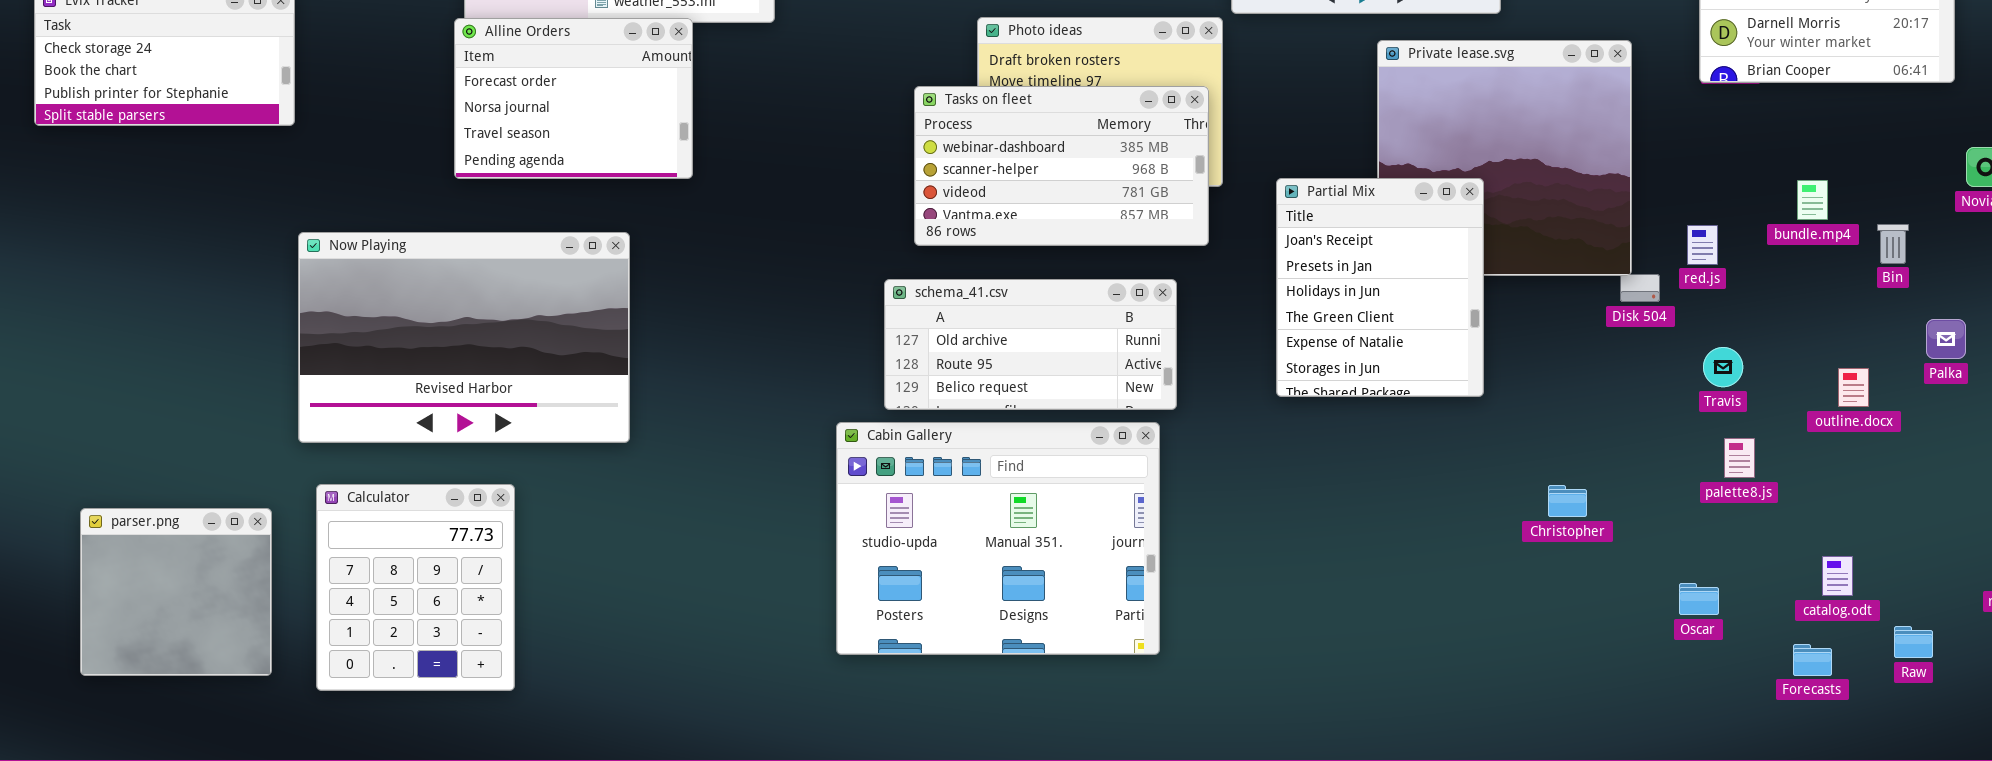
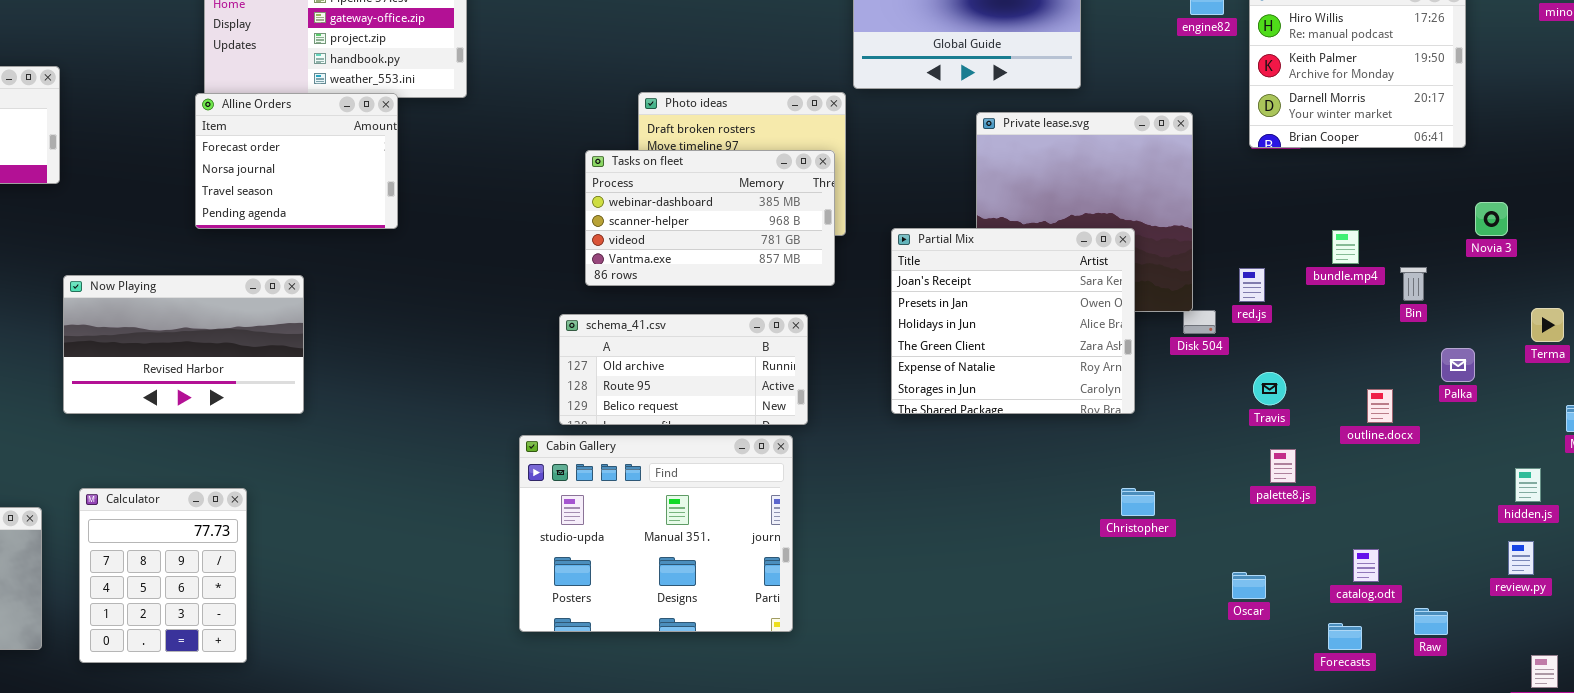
Partial Mix: [1276,178,1484,397] -> [891,228,1135,414], resized
Now Playing: [298,232,630,443] -> [63,275,304,414], resized

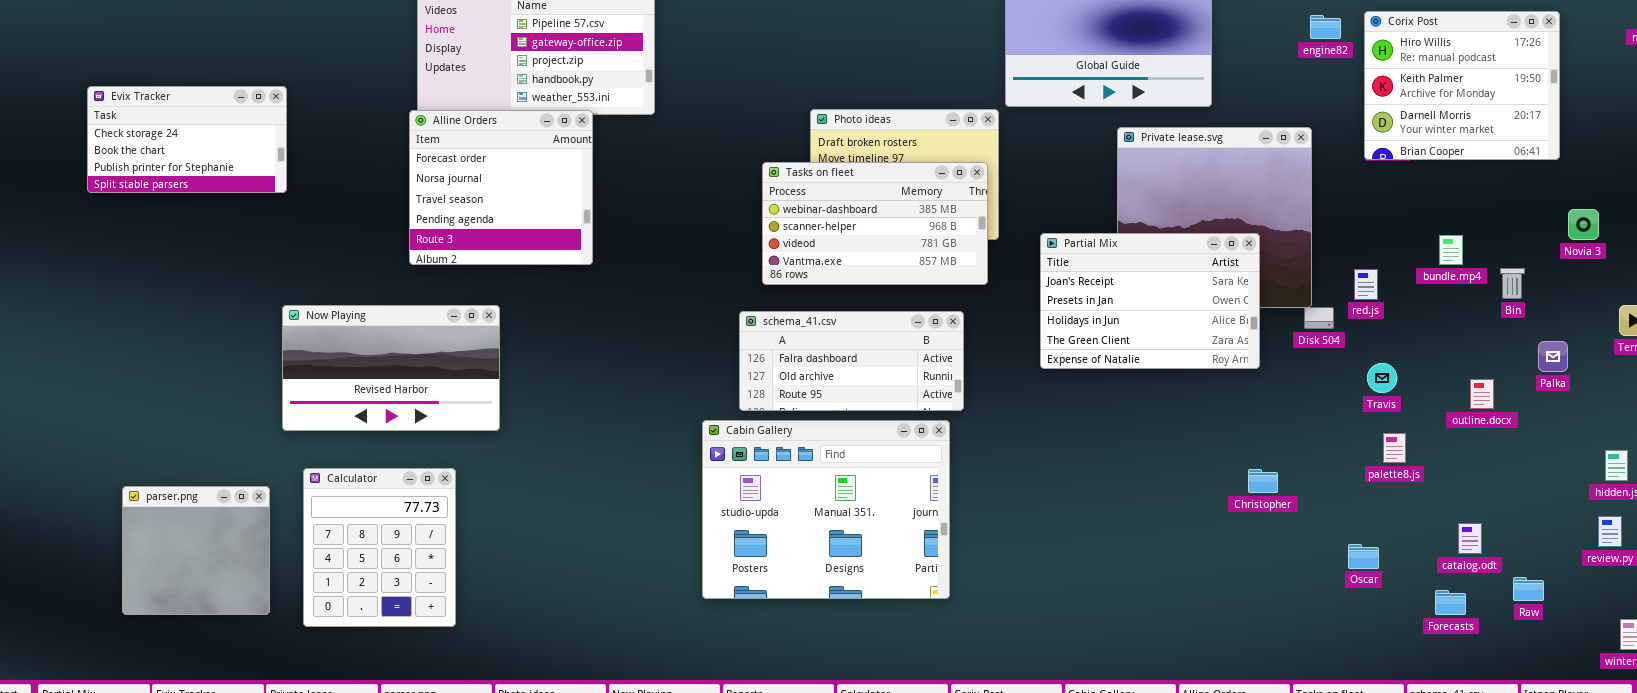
Alline Orders: [195,93,398,229] -> [409,110,593,265], resized
Partial Mix: [891,228,1135,414] -> [1040,233,1260,369], resized
Now Playing: [63,275,304,414] -> [282,305,500,431], moved
schema_41.csv: [559,314,808,425] -> [739,311,964,411], scrolled up 1 row

